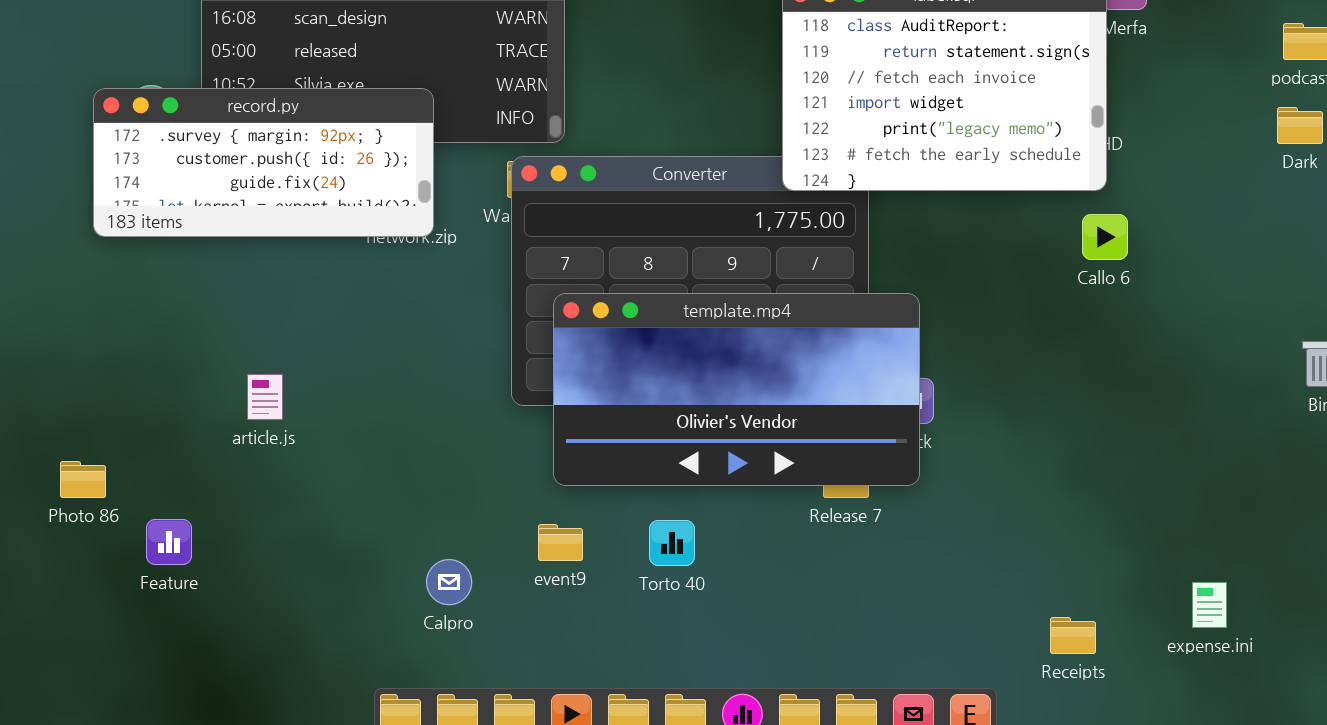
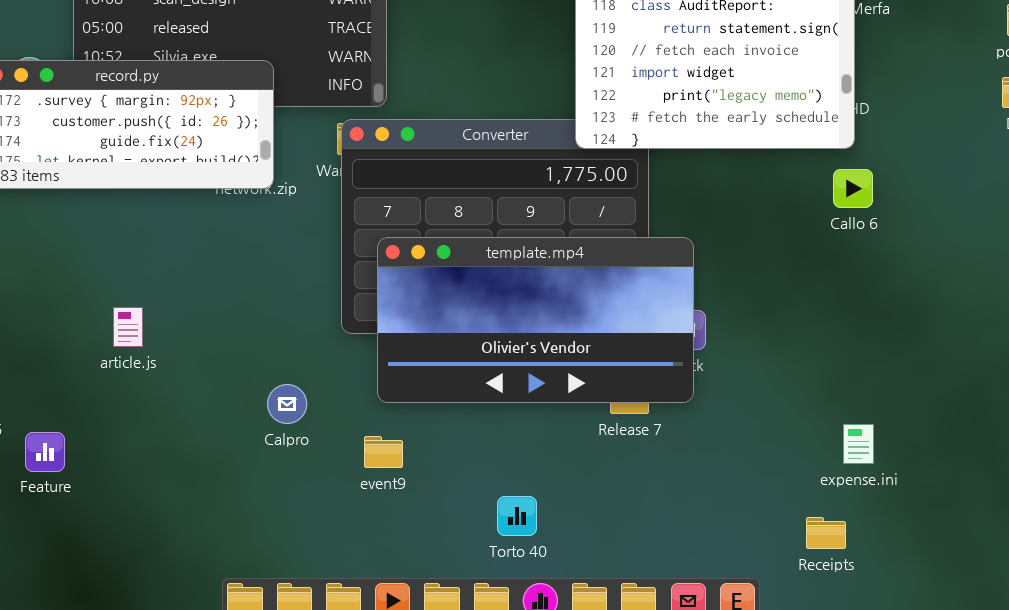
Torto 40: [649,520,695,566] -> [497,496,537,536], moved
Calpro: [426,559,472,605] -> [267,384,307,424], moved
expense.ini: [1192,582,1227,628] -> [843,424,874,464], moved

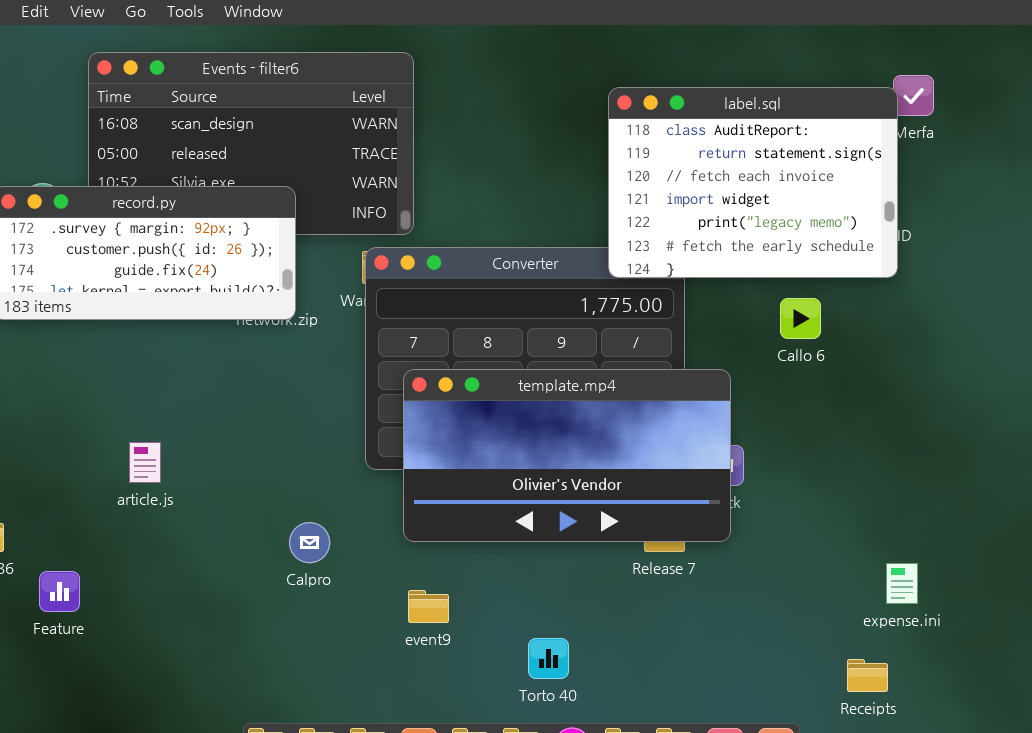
Callo 6: [833,169,873,208] -> [780,298,821,339], moved
event9: [364,436,403,468] -> [408,590,449,623], moved

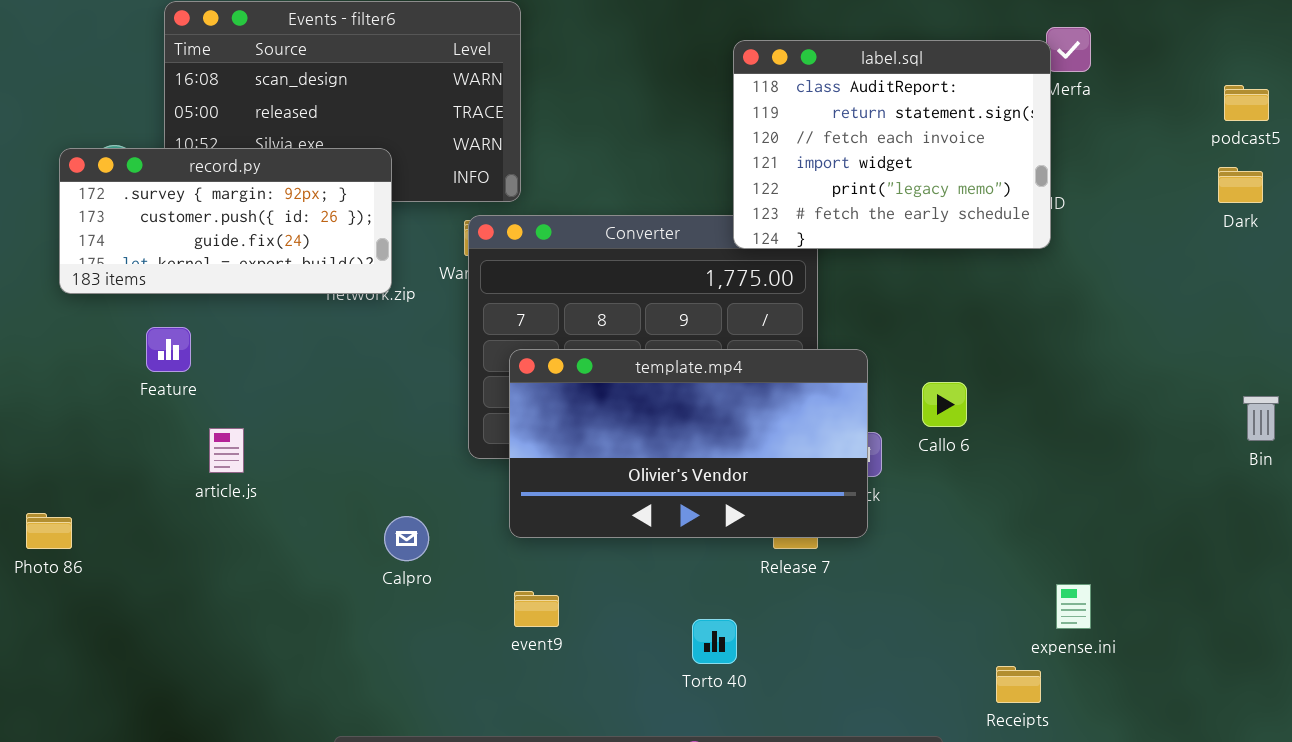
Callo 6: [780,298,821,339] -> [922,382,967,427], moved
expense.ini: [886,563,918,604] -> [1056,584,1091,629], moved
Feature: [39,571,80,612] -> [146,327,191,372], moved
Torto 40: [528,638,569,679] -> [692,619,737,664], moved

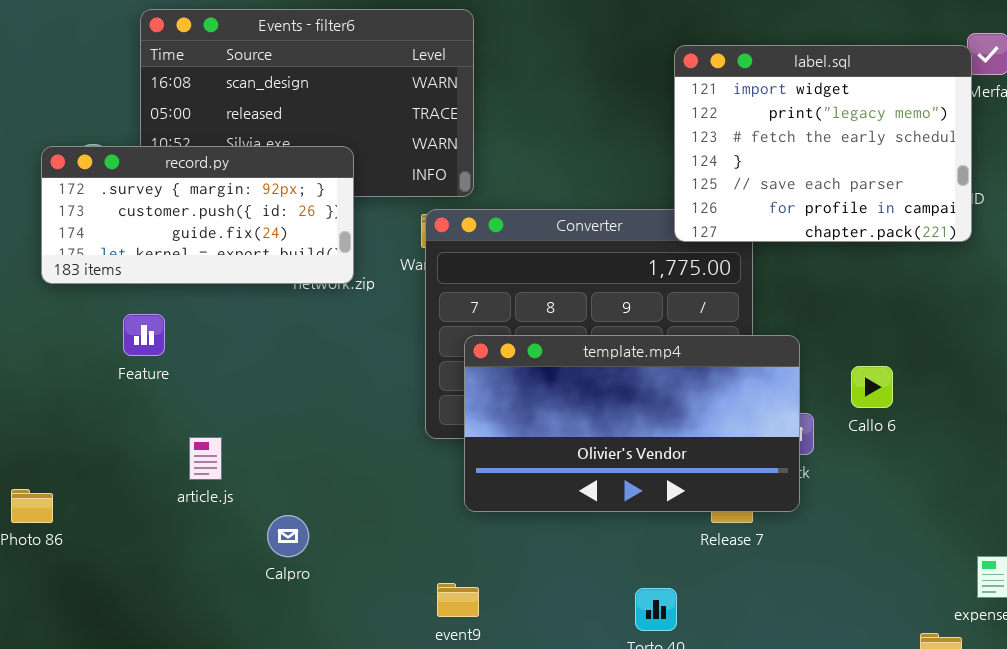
label.sql: [733,40,1051,249] -> [674,45,972,242], scrolled down 3 rows
article.js: [209,428,244,473] -> [189,437,222,480], moved
Calpro: [384,516,429,561] -> [267,515,309,557], moved
event9: [514,591,559,627] -> [437,583,479,617], moved

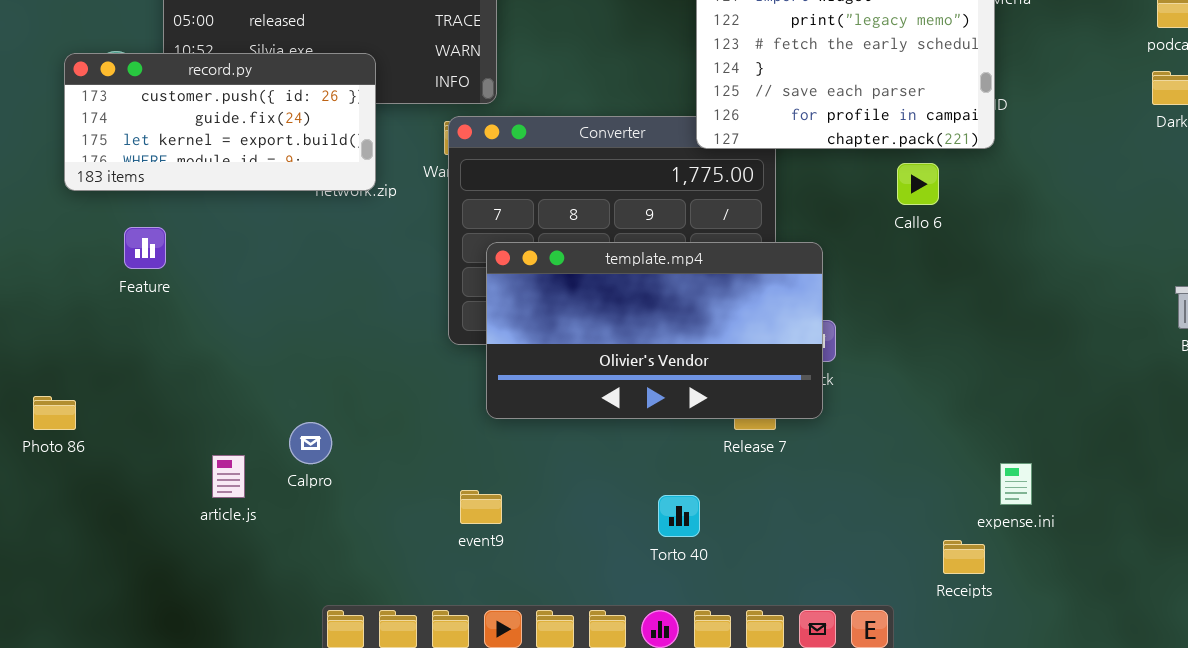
record.py: [41,146,354,284] -> [64,53,376,191], scrolled down 1 row
Feature: [123,314,165,356] -> [124,227,166,269], moved
Callo 6: [851,366,893,408] -> [897,163,939,205], moved
article.js: [189,437,222,480] -> [212,455,245,498], moved

